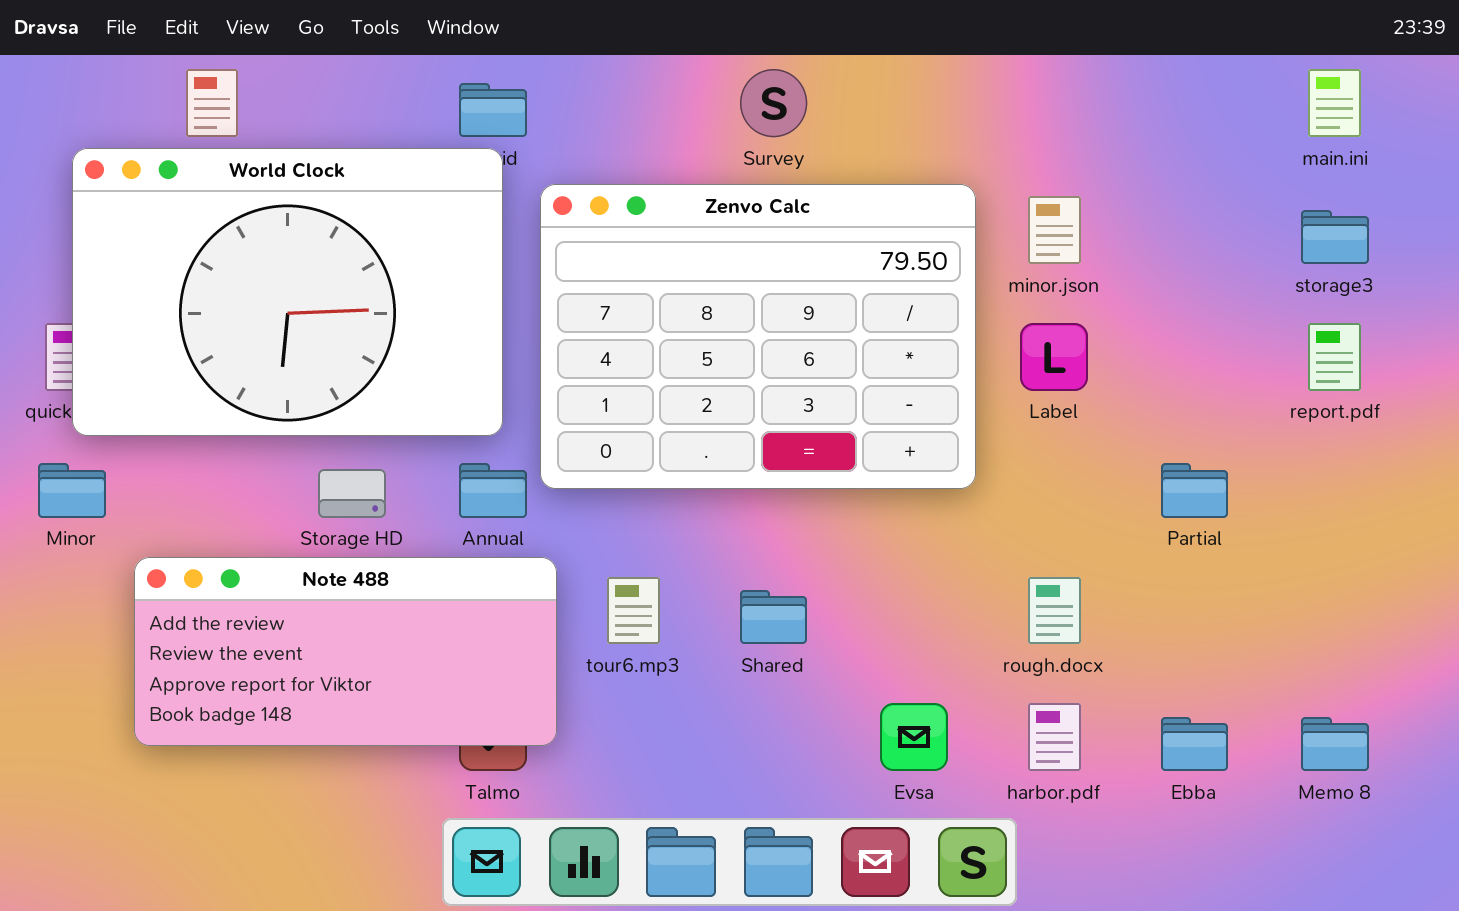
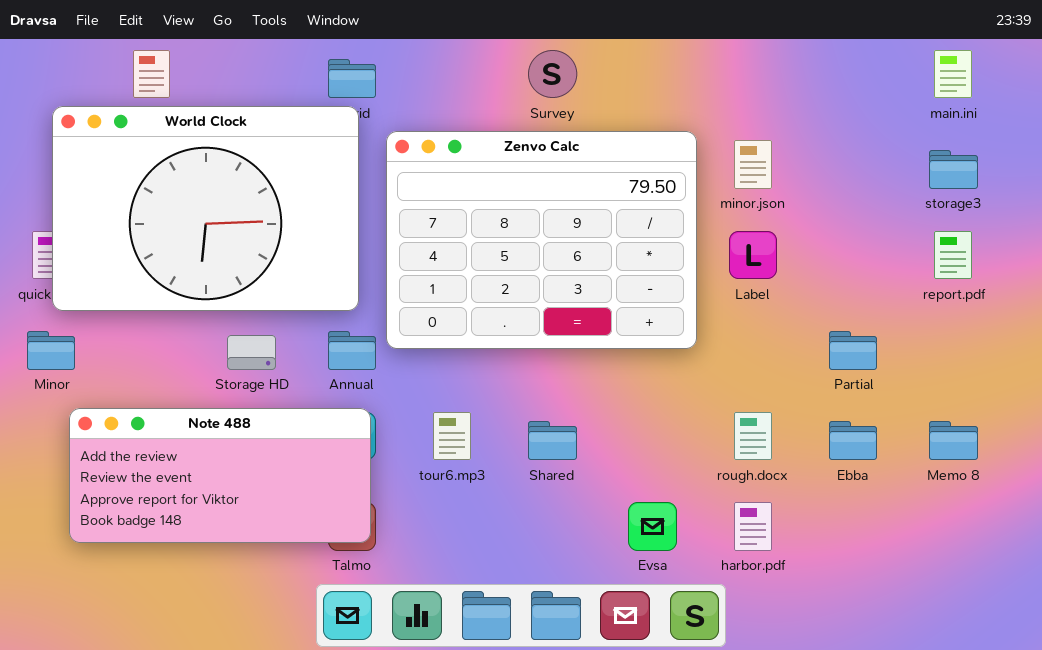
Note 488: [134,557,557,746] -> [69,408,371,543], moved
Ebba: [1161,717,1228,771] -> [829,421,877,460], moved
Memo 8: [1301,717,1369,771] -> [929,421,978,460], moved

